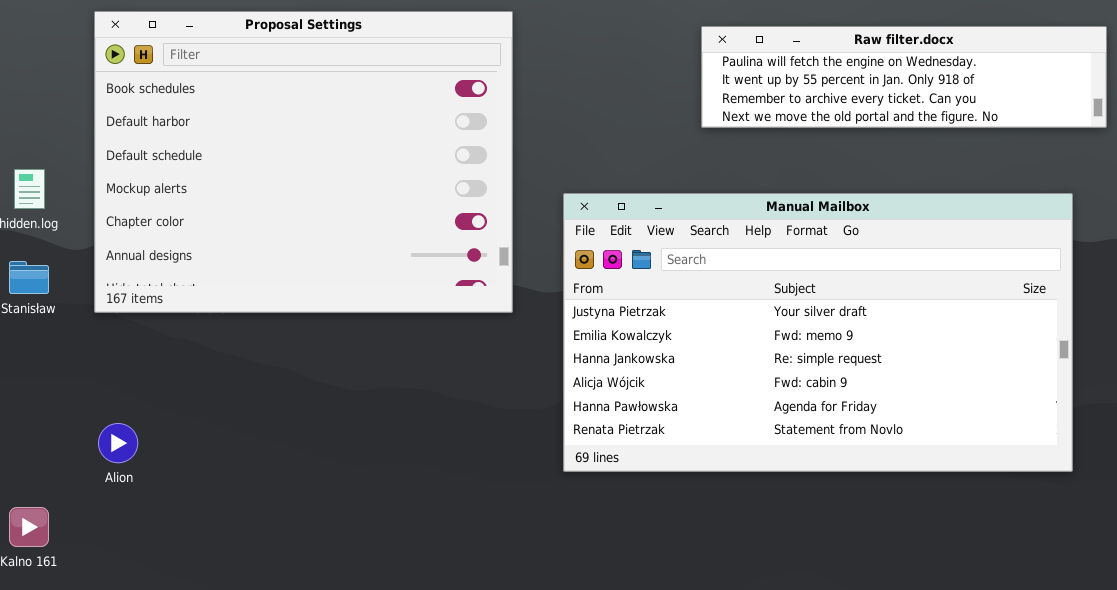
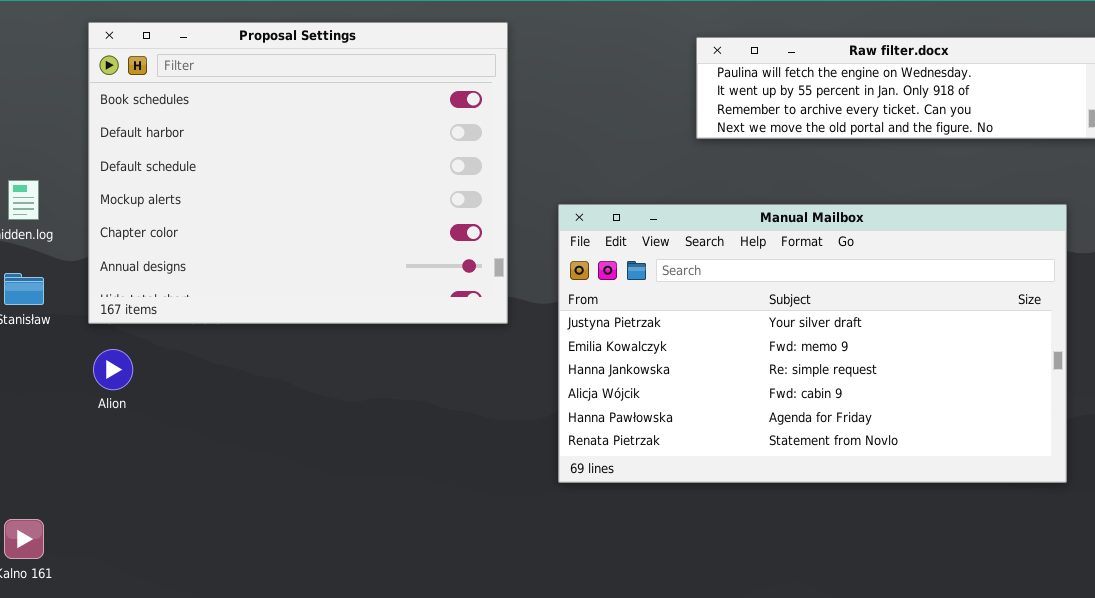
Alion: [98,423,138,463] -> [93,349,133,390], moved

